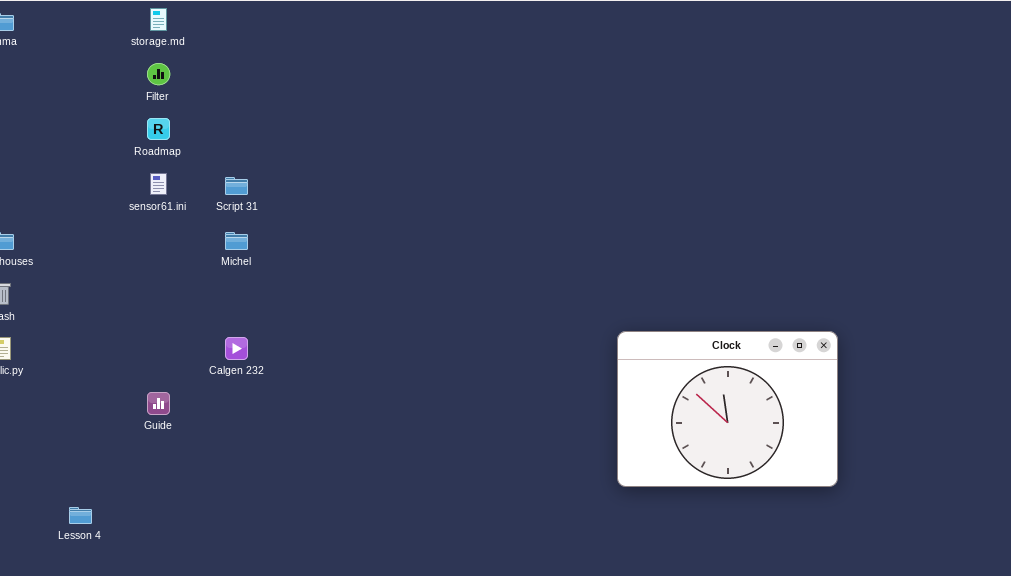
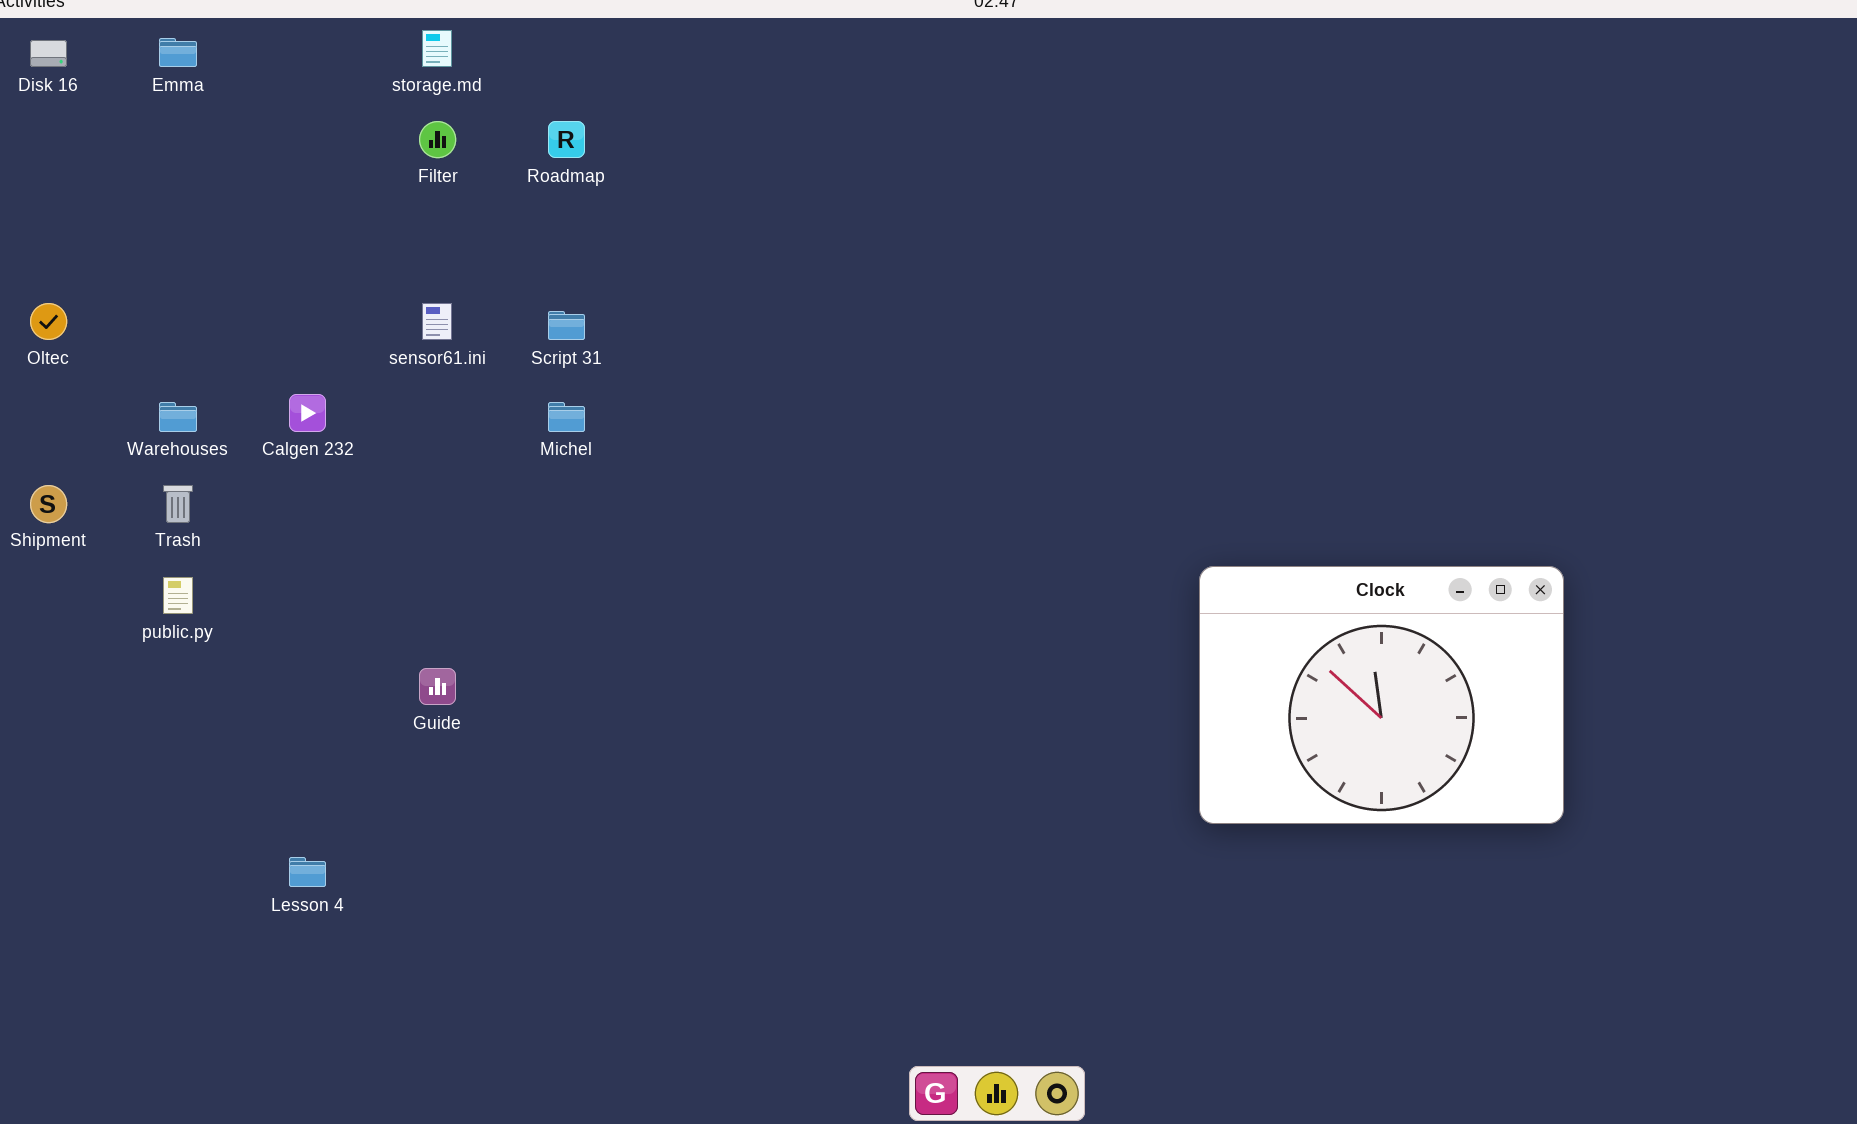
Roadmap: [147,118,170,140] -> [548,121,585,158], moved
Calgen 232: [225,337,248,360] -> [289,394,326,432], moved

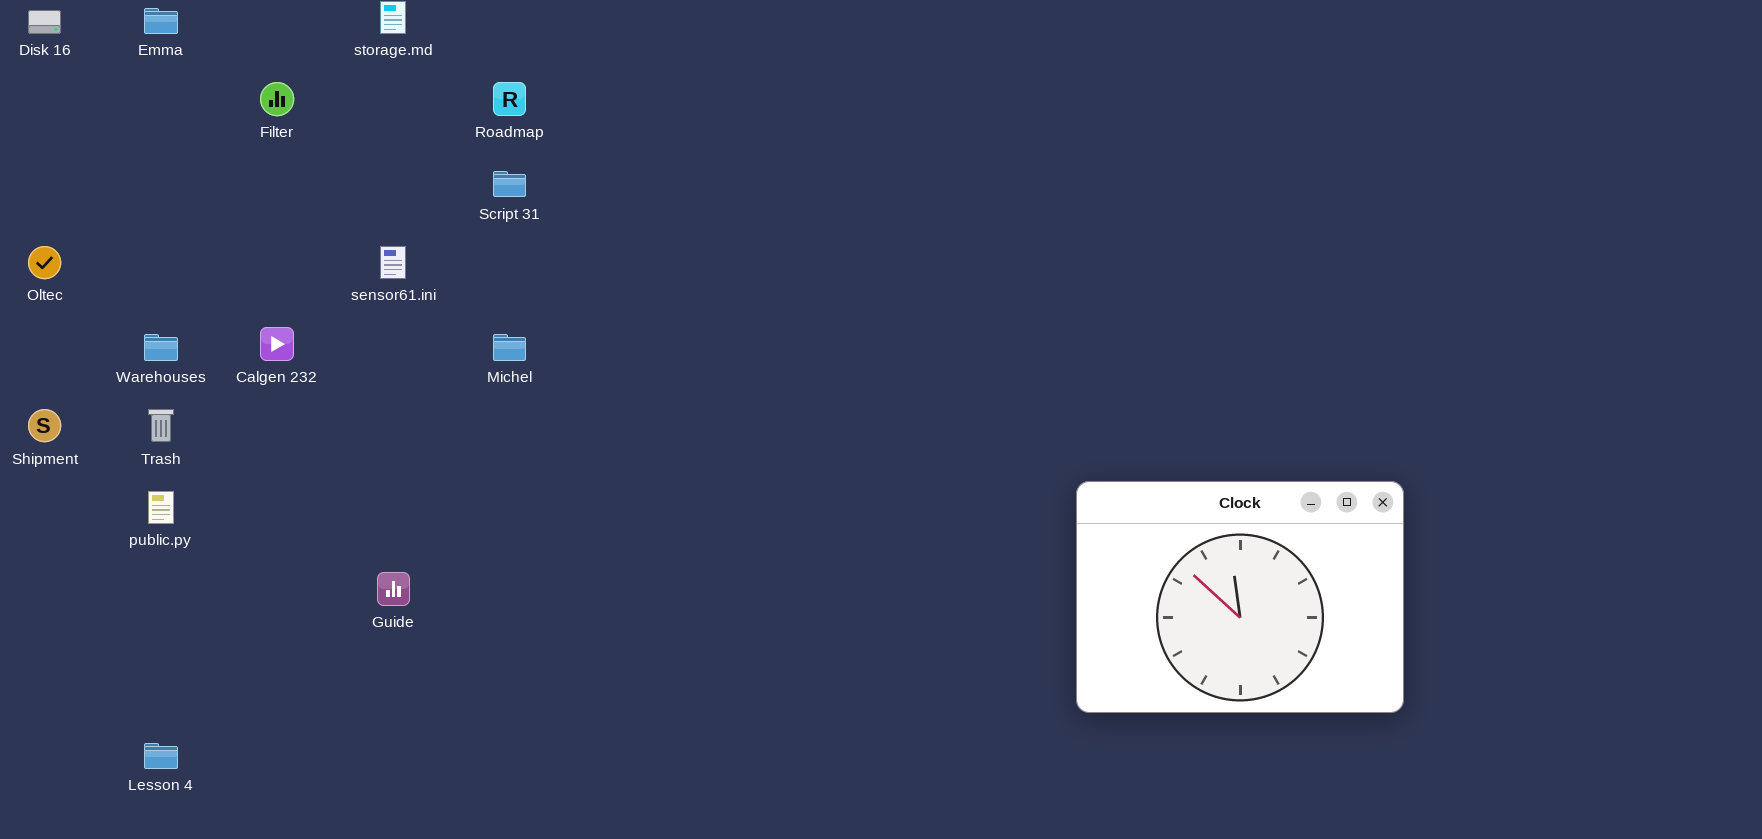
Filter: [419,121,456,158] -> [260,82,294,116], moved
Script 31: [548,311,585,340] -> [493,171,526,197], moved
Lesson 4: [289,857,326,887] -> [144,743,178,769], moved

